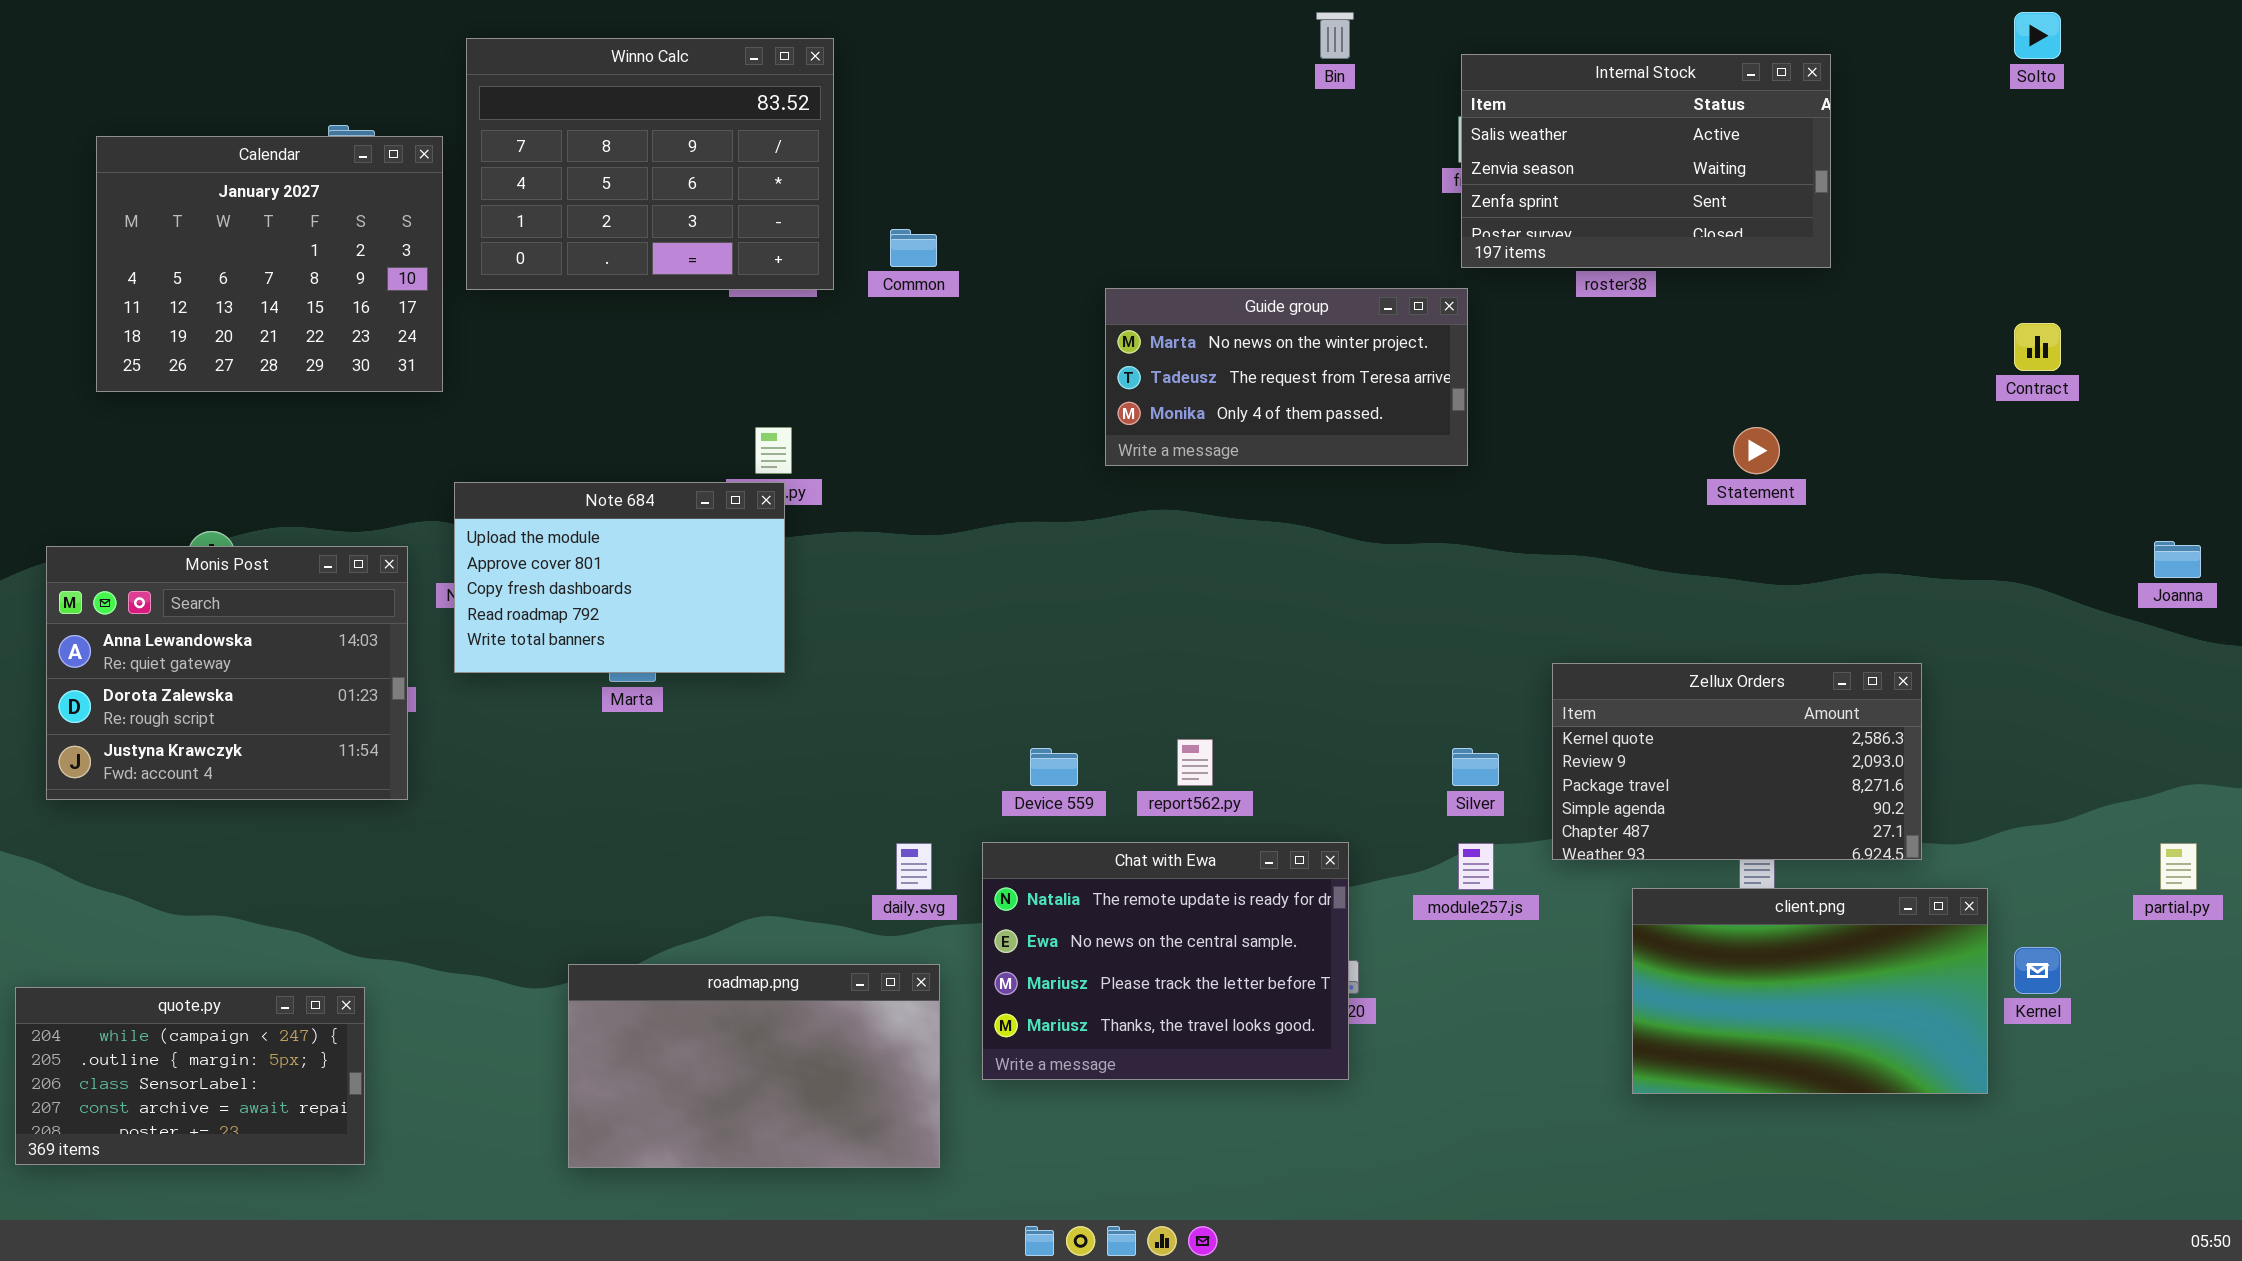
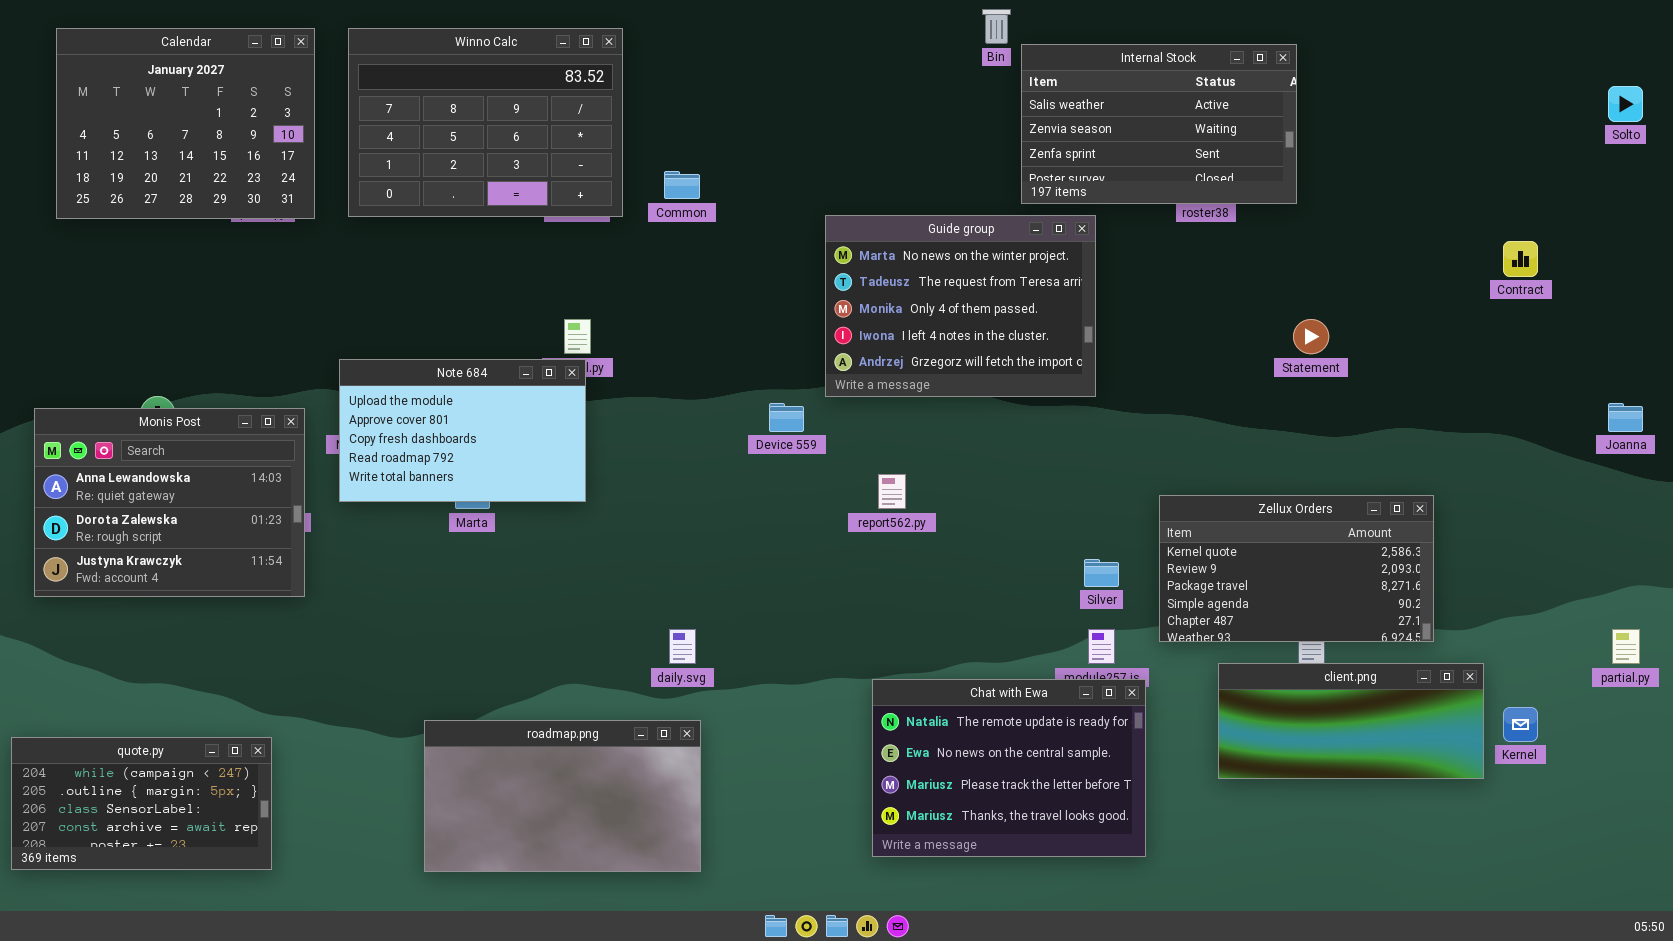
Solto: [2014,12,2061,59] -> [1608,86,1643,122], moved
Internal Stock: [1461,54,1831,268] -> [1021,44,1297,204], moved
Calendar: [96,136,443,392] -> [56,28,315,219], moved
Guide group: [1105,288,1468,466] -> [825,215,1096,397], resized
report562.py: [1177,739,1213,786] -> [878,474,906,509], moved
Device 559: [1030,748,1078,786] -> [769,403,804,432], moved
Chat with Ewa: [982,842,1349,1080] -> [872,679,1146,857], moved
client.png: [1632,888,1988,1094] -> [1218,663,1484,779], resized

